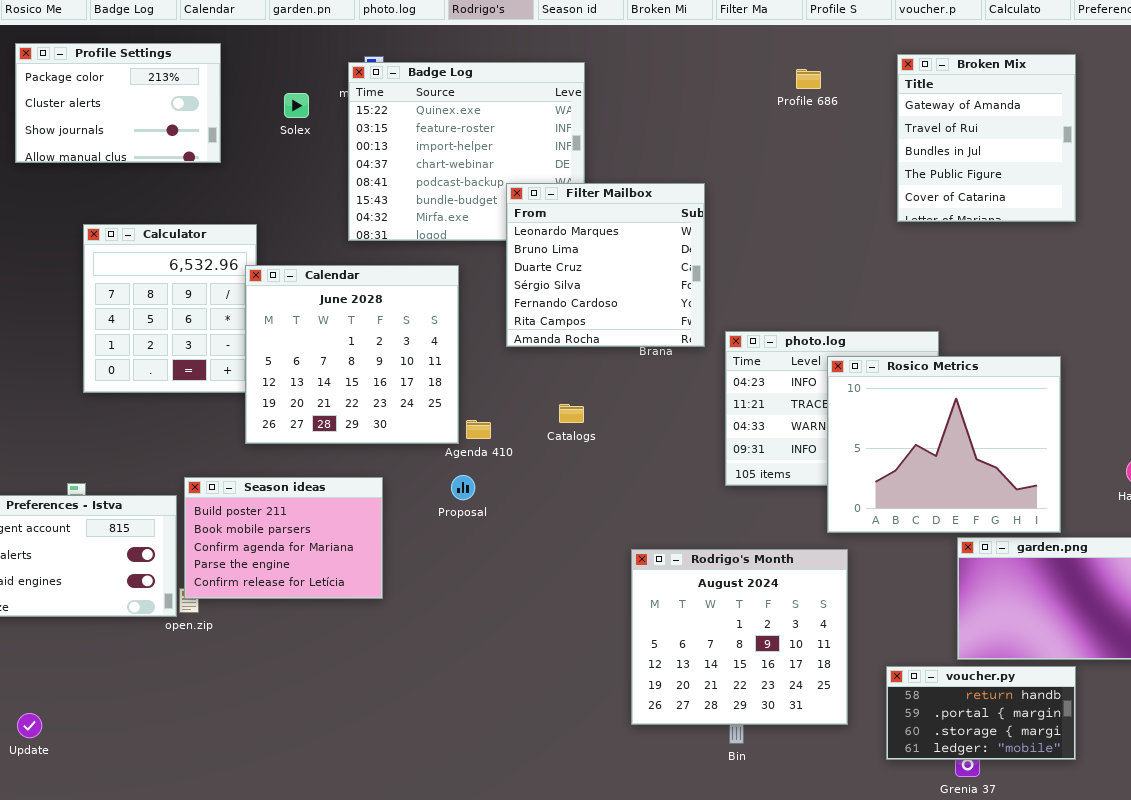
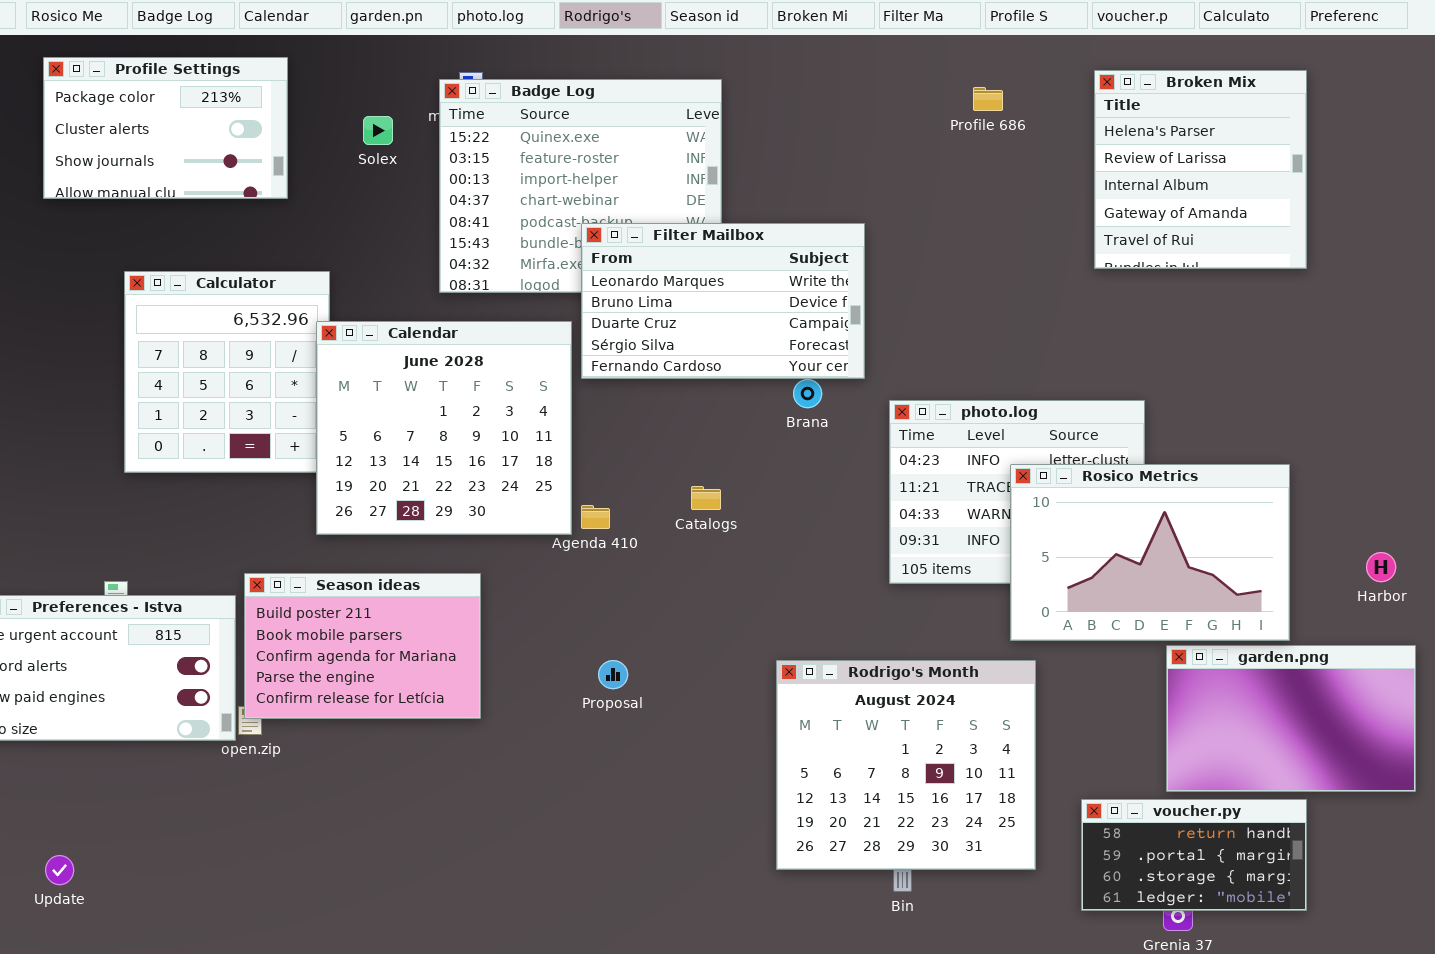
Broken Mix: [897,54,1076,222] -> [1094,70,1307,269], scrolled up 3 rows
Filter Mailbox: [506,183,705,347] -> [581,223,865,379], resized
Rosico Metrics: [827,356,1061,533] -> [1010,464,1290,641], resized
Proposal: [451,475,475,500] -> [598,660,628,689], moved

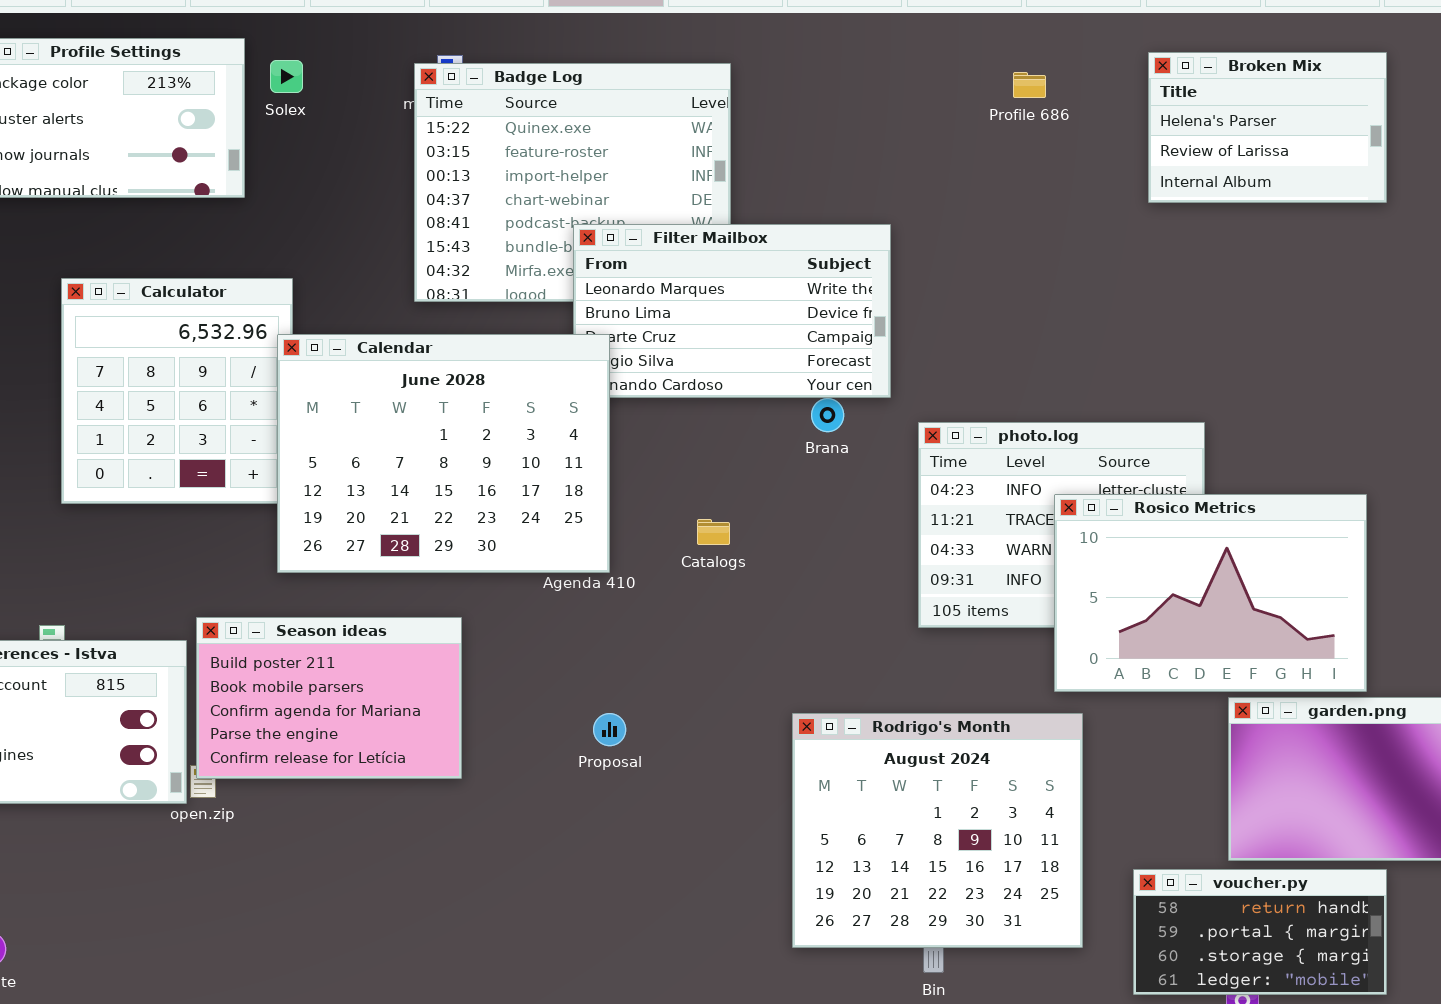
Broken Mix: [1094,70,1307,269] -> [1148,52,1387,203], resized
Solex: [363,116,393,145] -> [270,60,303,93], moved
Calendar: [316,321,572,535] -> [277,334,610,573], resized

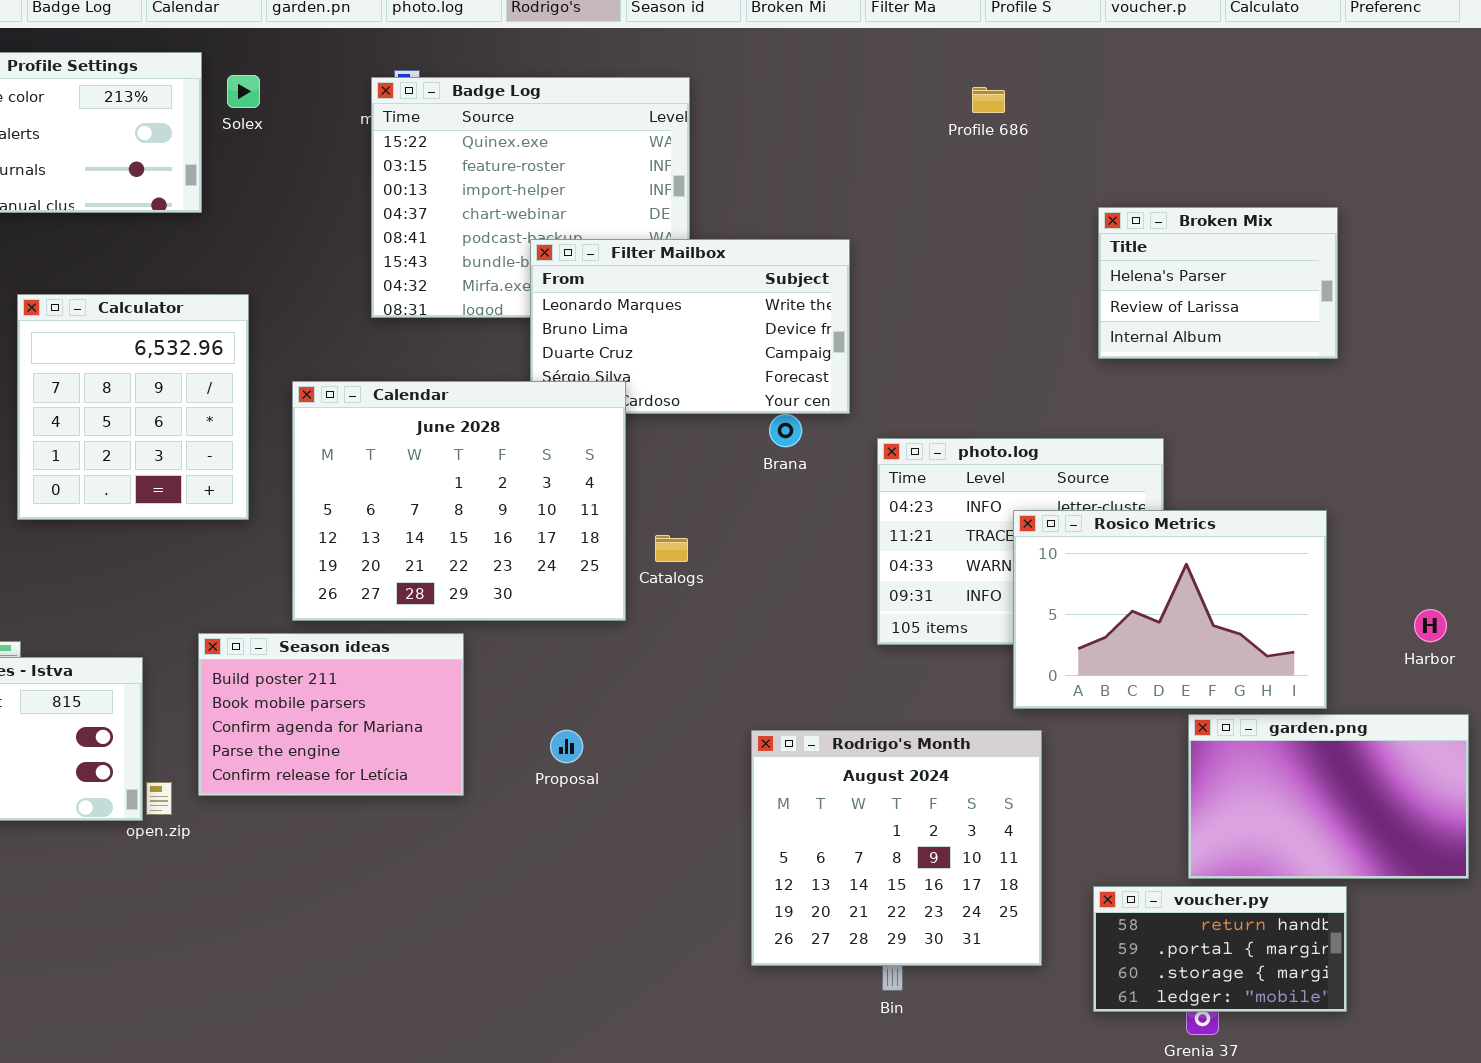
Broken Mix: [1148,52,1387,203] -> [1098,207,1338,359], moved
Calendar: [277,334,610,573] -> [292,381,626,621], moved
Season ideas: [196,617,462,779] -> [198,633,464,796], moved

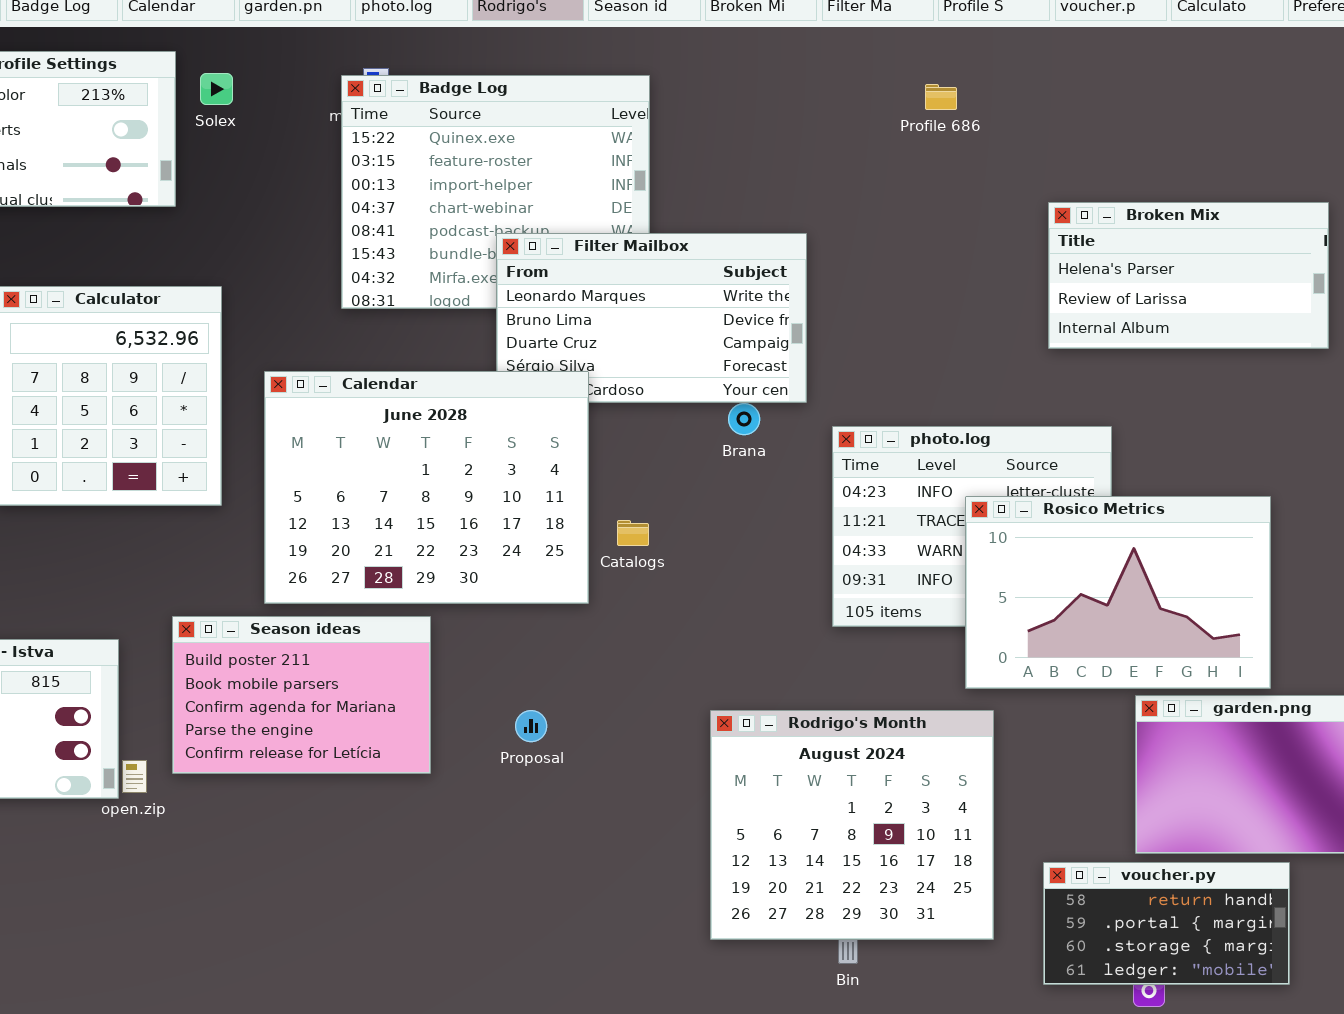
Broken Mix: [1098,207,1338,359] -> [1048,202,1329,349], resized

